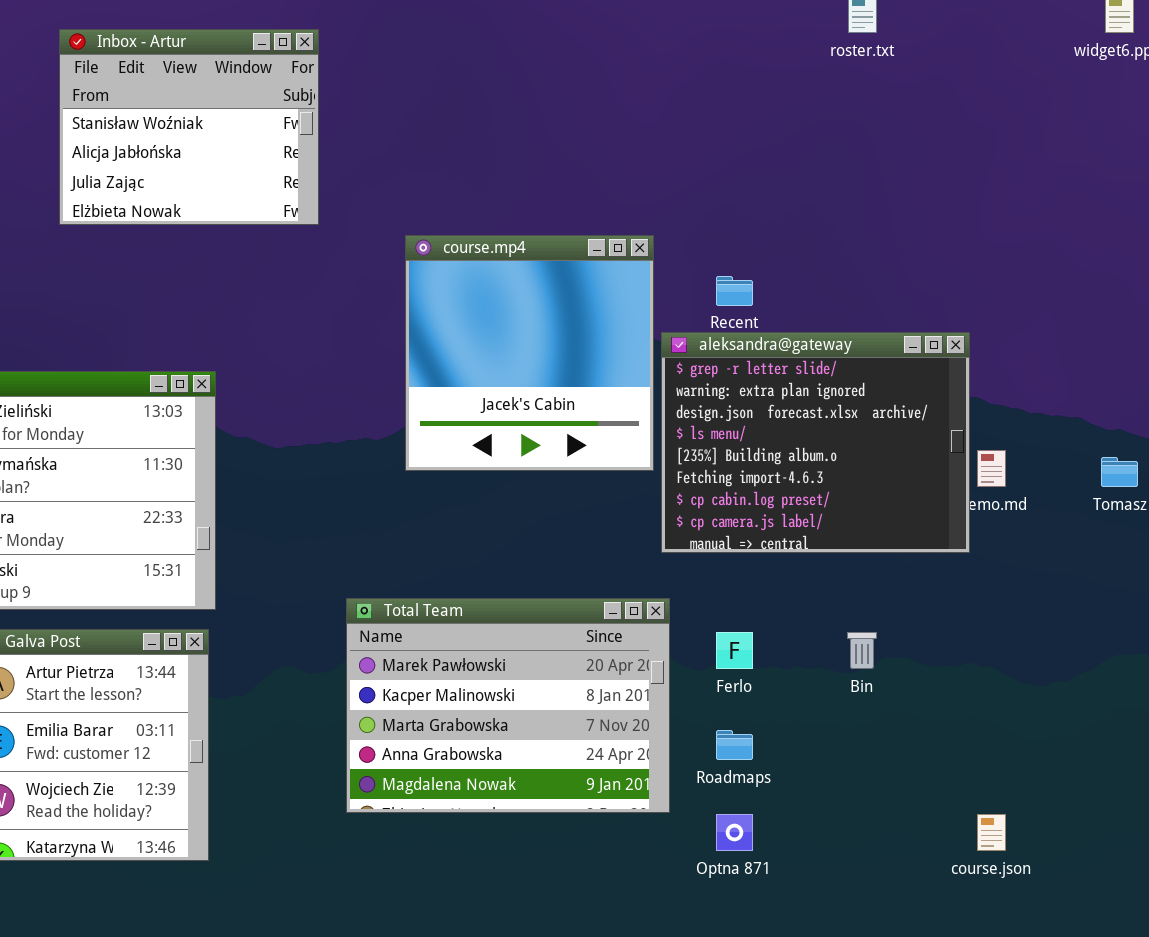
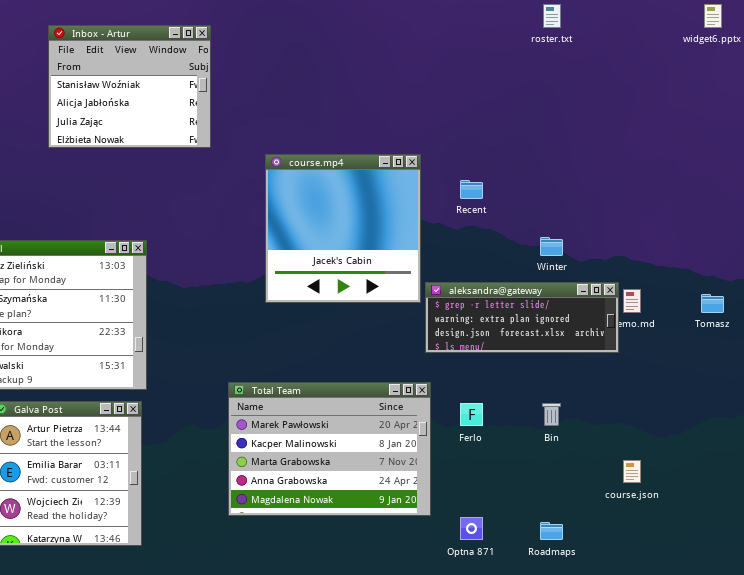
aleksandra@gateway: [661,332,970,553] -> [425,282,619,353], resized
Roadmaps: [716,730,753,760] -> [540,522,563,540], moved
course.json: [977,814,1006,851] -> [623,460,641,483], moved

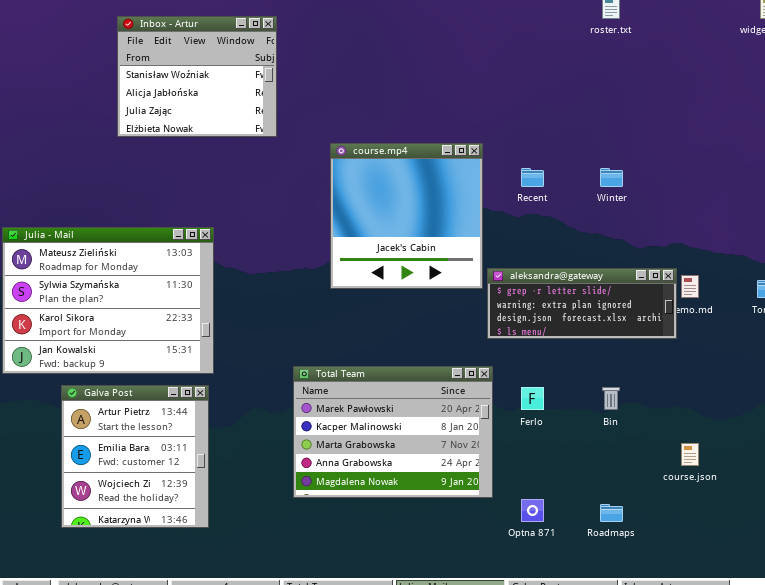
Winter: [540,237,563,256] -> [600,168,623,187], moved

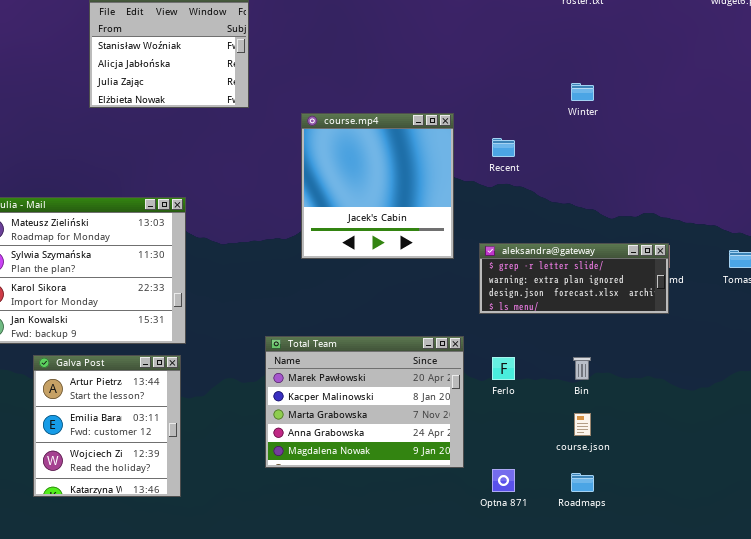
Winter: [600,168,623,187] -> [571,83,594,101], moved
aleksandra@gateway: [487,268,677,339] -> [479,243,669,314], moved
course.json: [681,443,699,466] -> [574,413,591,436], moved

